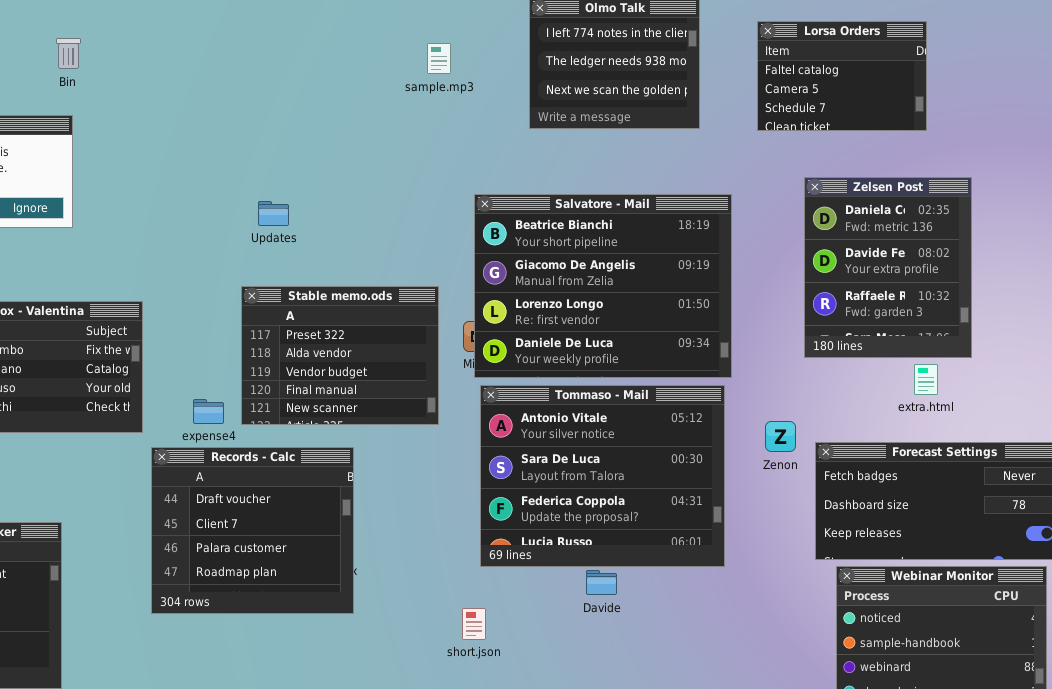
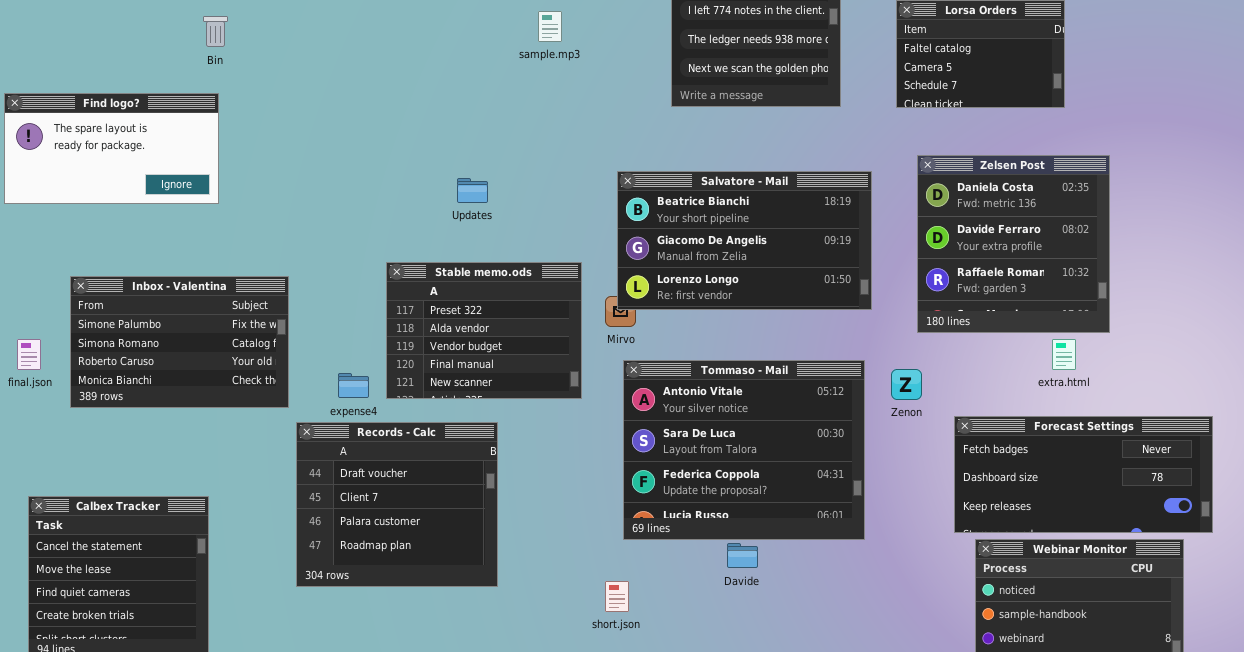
sample.mp3: [427,43,451,74] -> [538,11,562,42], moved
Zelsen Post: [804,177,972,358] -> [917,155,1110,333], resized
Salvatore - Mail: [474,194,732,378] -> [617,171,872,310], resized
Updates: [258,201,289,226] -> [457,178,488,203], moved
Zenon: [765,421,796,452] -> [891,369,922,400], moved

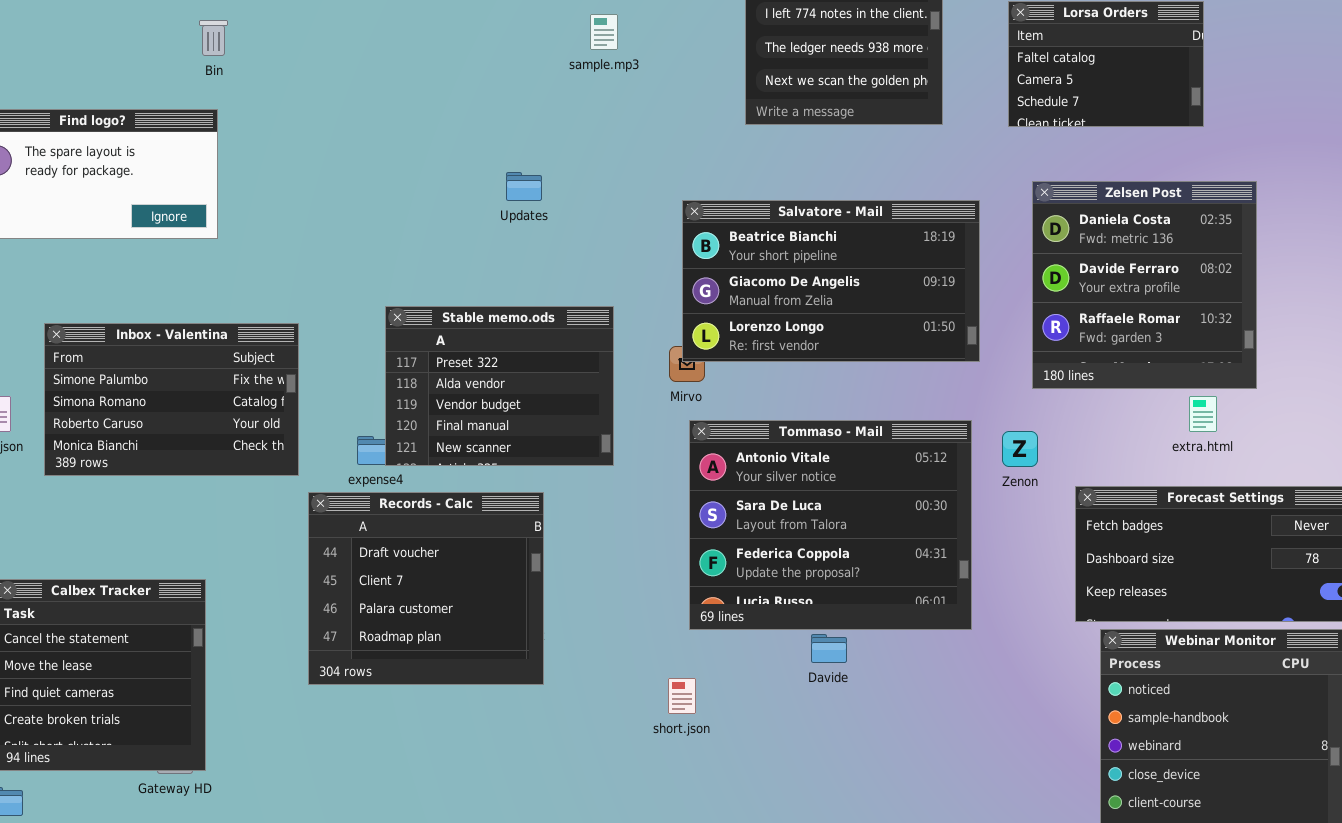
Updates: [457,178,488,203] -> [506,172,542,201], moved
Stable memo.ods: [386,262,582,399] -> [385,306,614,466], moved

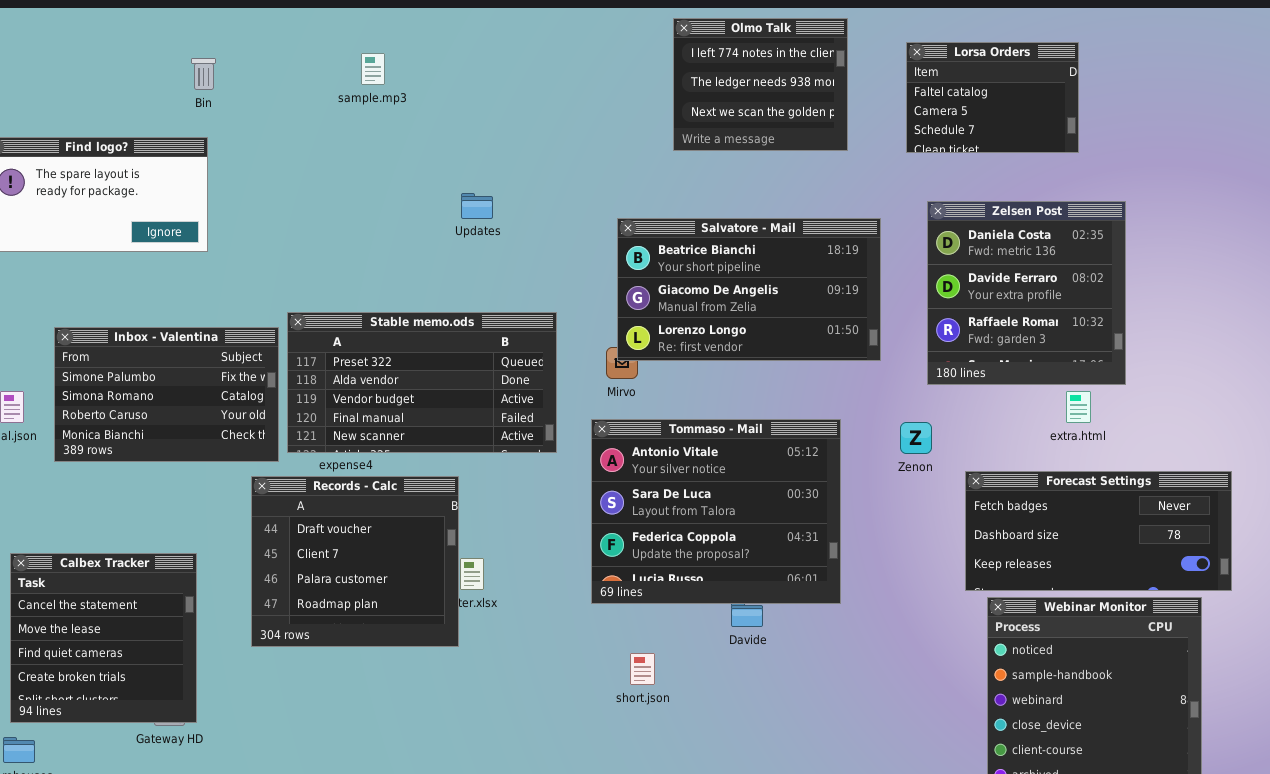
sample.mp3: [590,14,618,50] -> [361,53,385,85], moved
Stable memo.ods: [385,306,614,466] -> [287,312,557,453], resized
Tommaso - Mail: [689,420,972,630] -> [591,419,841,604], moved
Records - Calc: [308,492,544,685] -> [251,476,459,647], moved
short.json: [668,678,696,714] -> [630,653,655,685], moved

